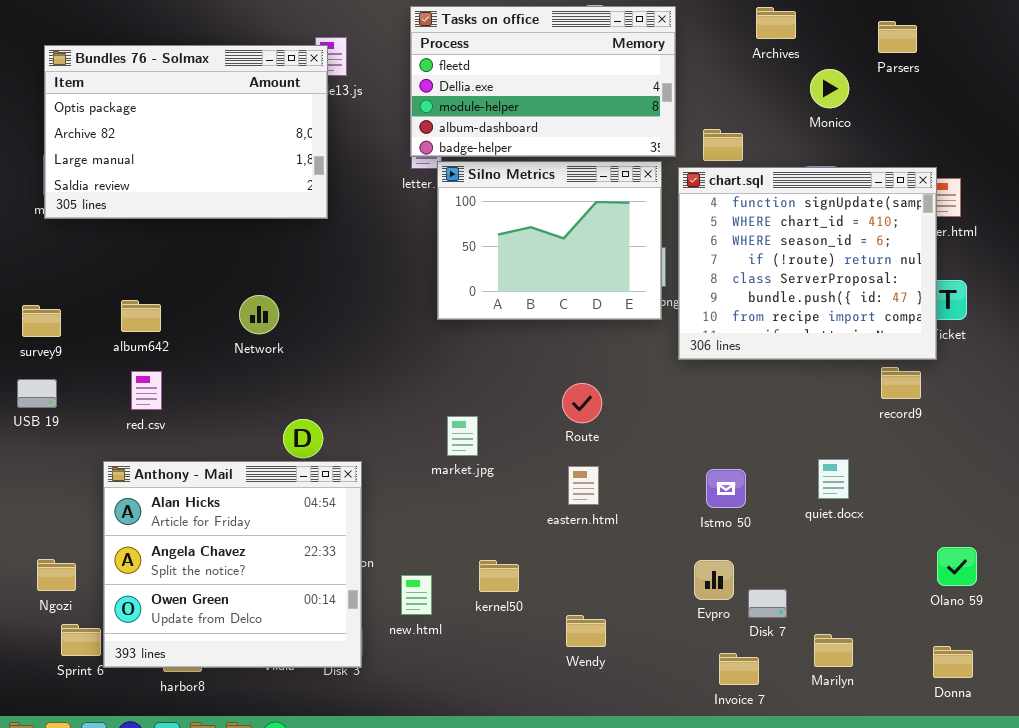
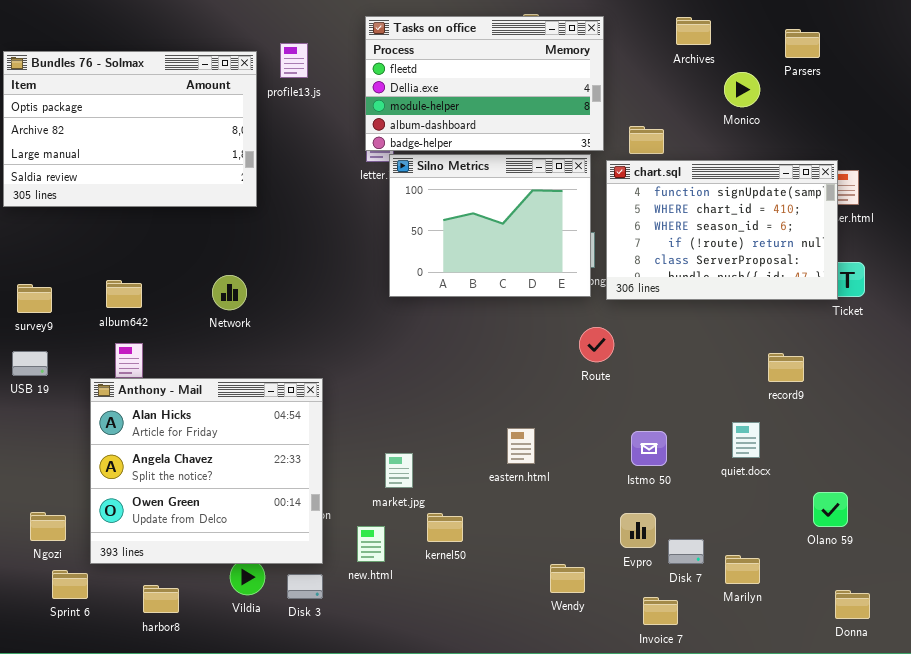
Bundles 76 - Solmax: [44,45,328,219] -> [3,51,257,207], moved
chart.sql: [678,167,937,360] -> [606,160,838,300], resized
record9: [881,367,921,399] -> [768,353,804,382], moved
Route: [562,383,602,423] -> [579,327,614,362], moved
market.jpg: [447,416,478,456] -> [385,453,413,488], moved
Anthony - Mail: [103,461,362,668] -> [90,378,323,564], moved
Olano 59: [937,547,977,586] -> [813,492,848,527], moved
Wendy: [566,615,606,647] -> [550,564,585,593], moved
Marilyn: [814,634,853,667] -> [725,555,760,584], moved

